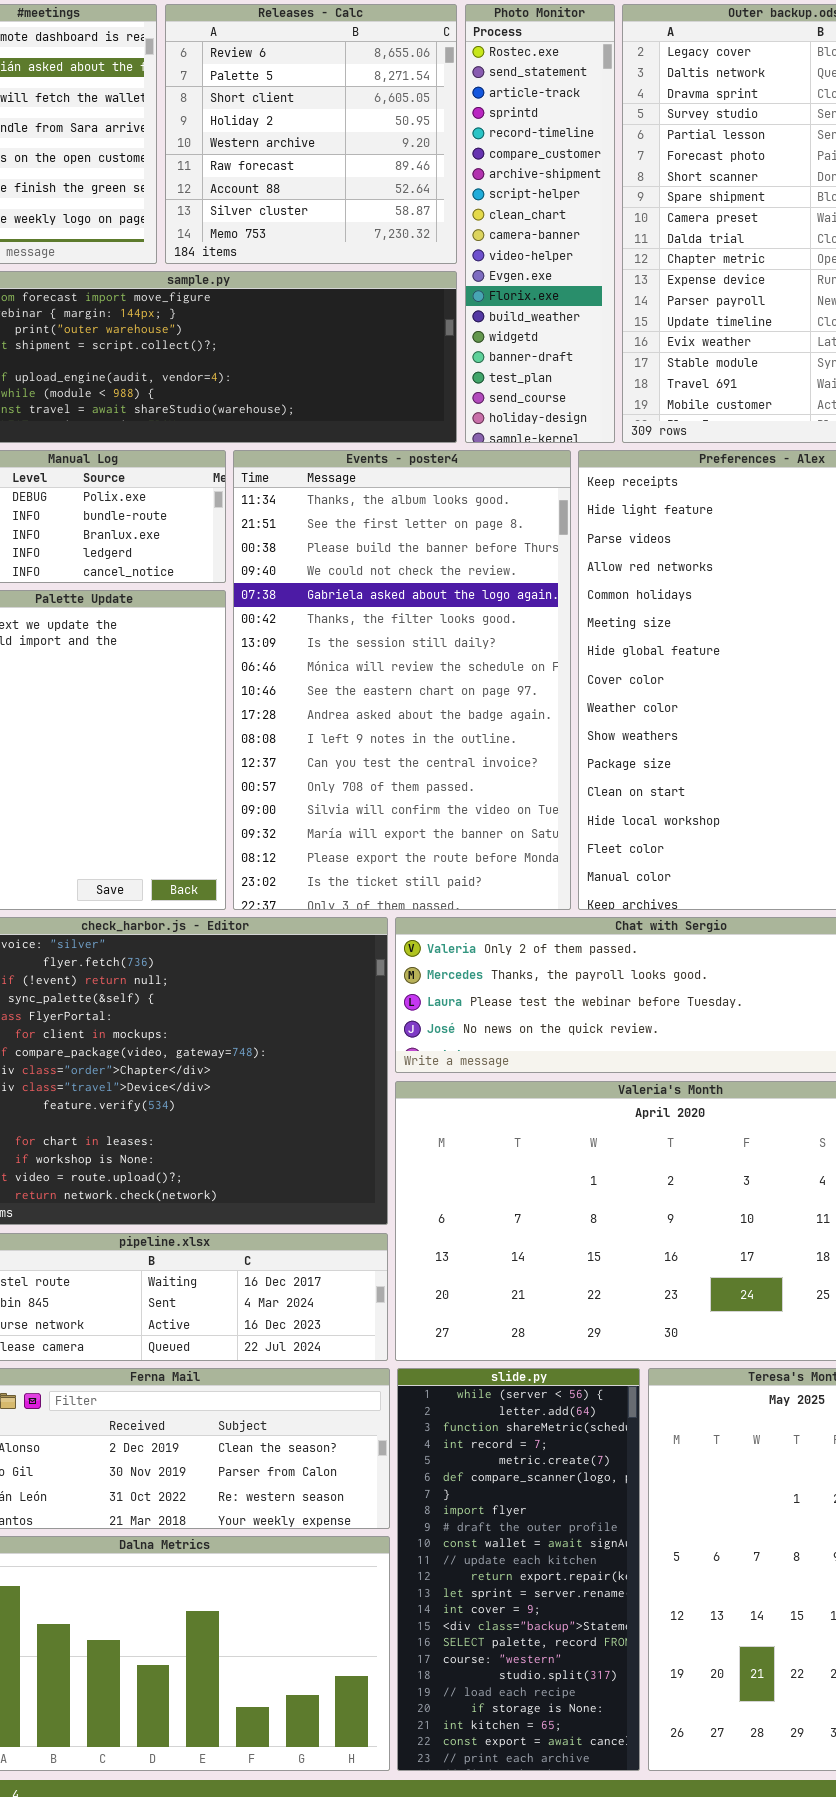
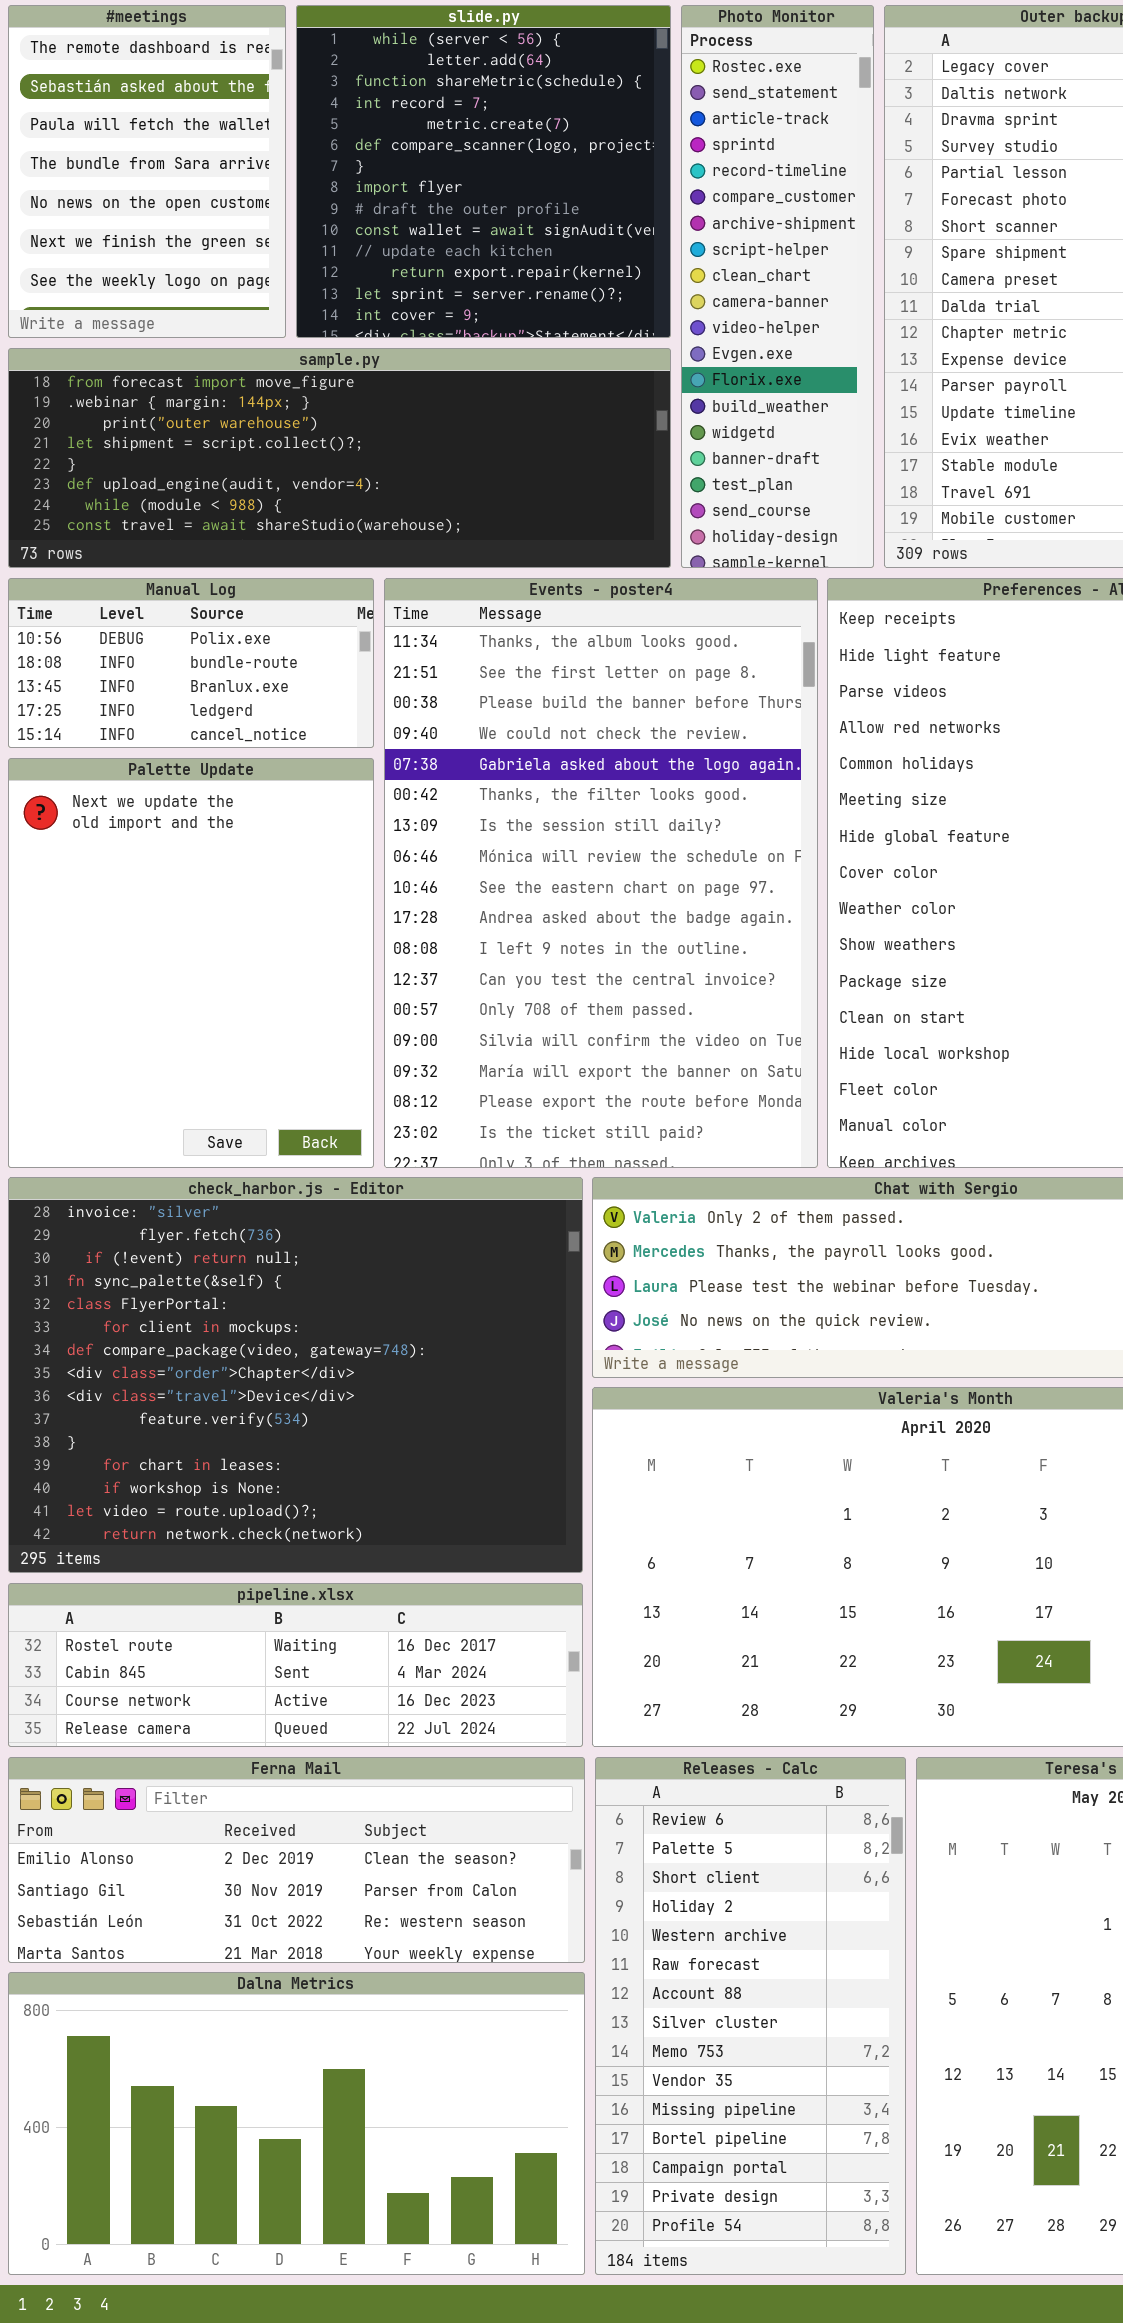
Releases - Calc: [165,4,457,264] -> [595,1757,906,2275], moved, resized
slide.py: [397,1368,640,1771] -> [296,5,671,338], moved, resized

